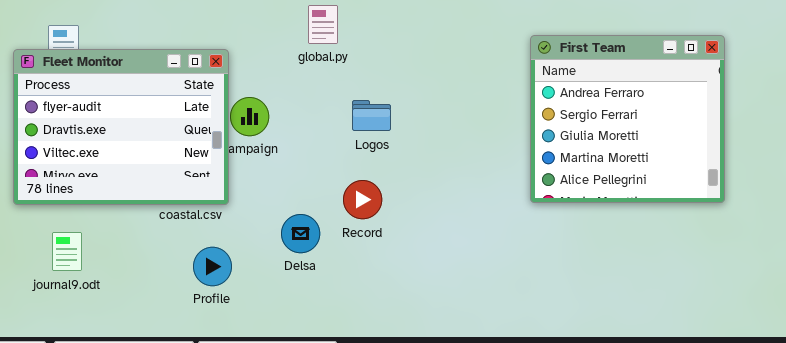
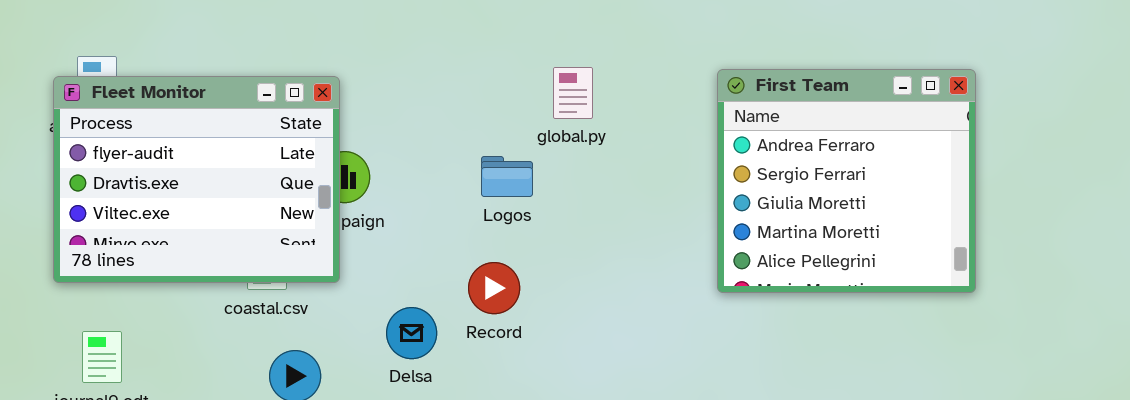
global.py: [308,5,338,44] -> [553,67,593,119], moved
Fleet Monitor: [13,49,229,205] -> [53,76,340,283], moved

